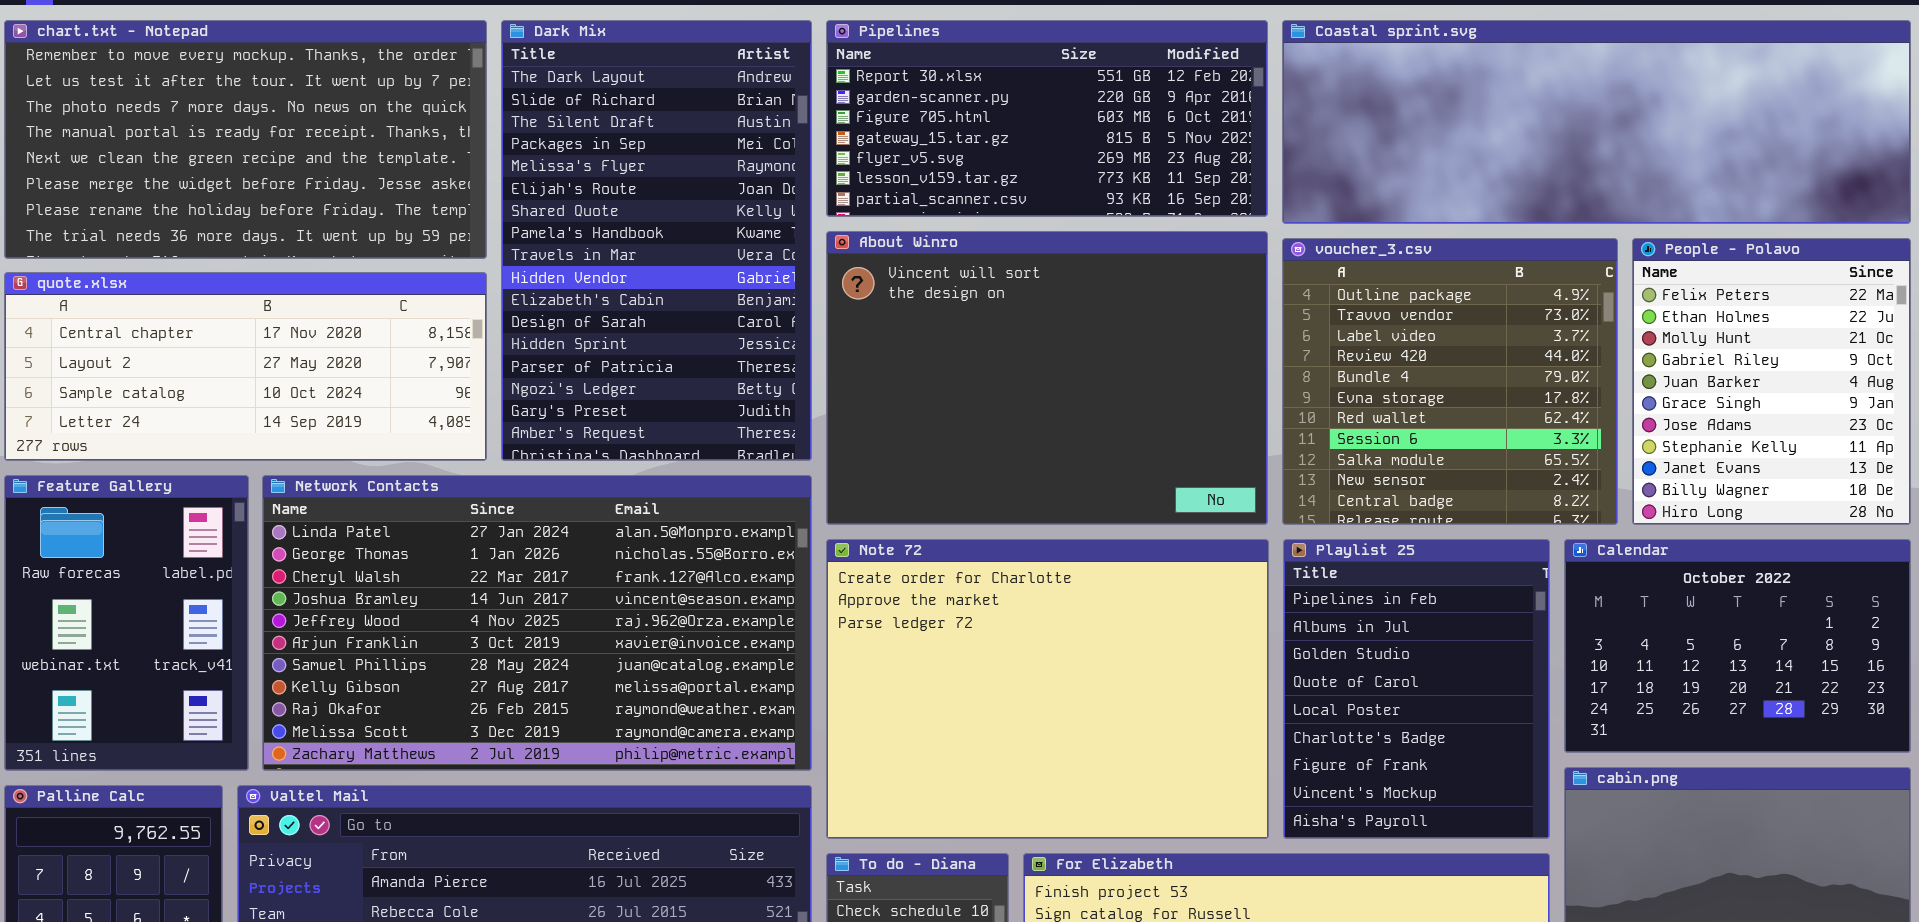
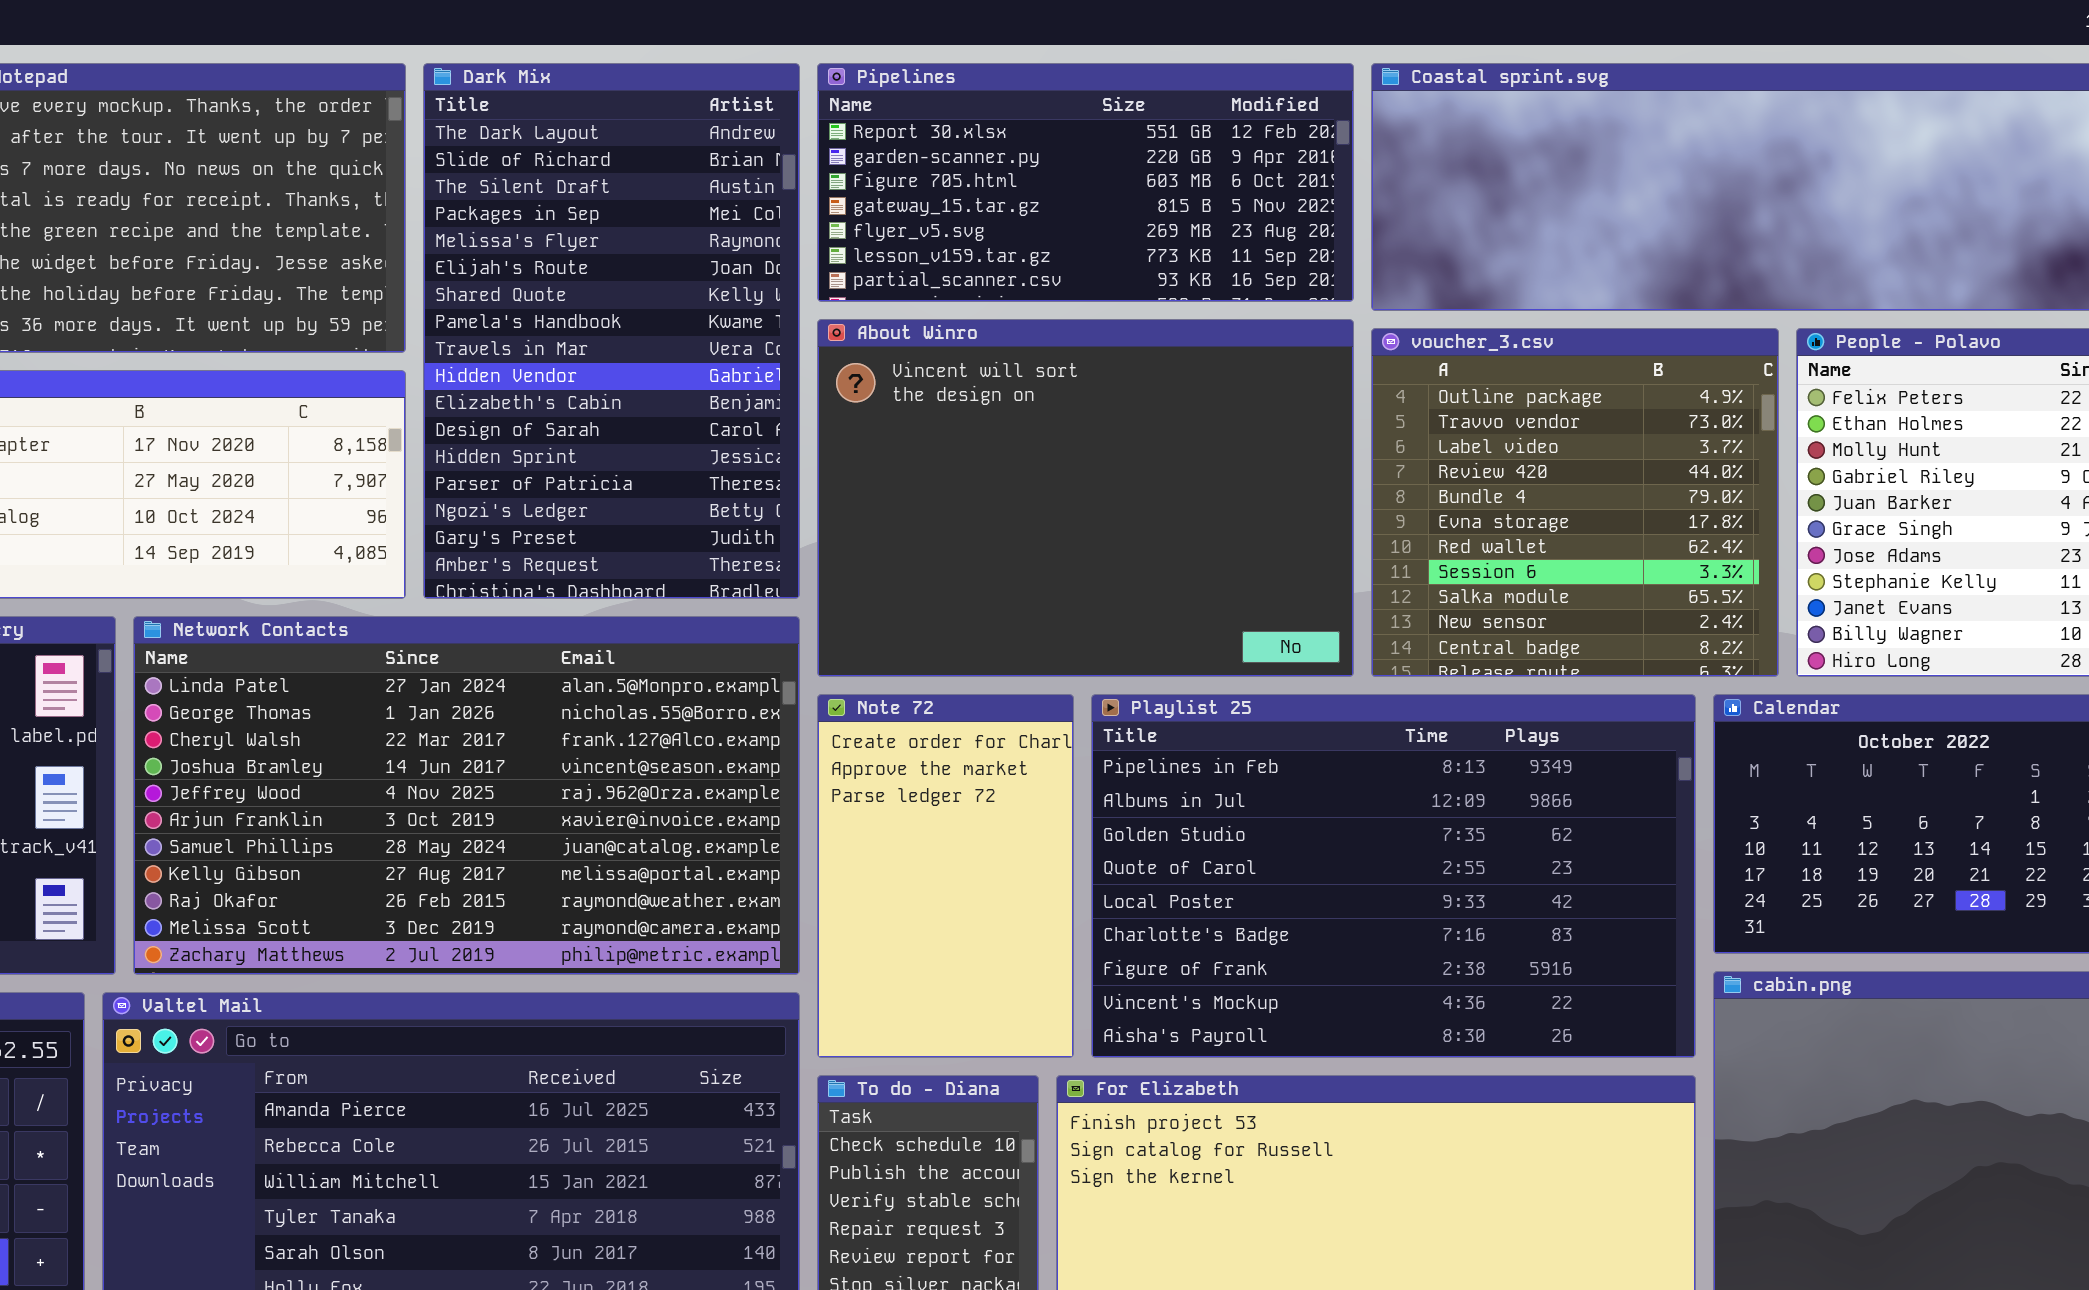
Note 72: [826,539,1269,839] -> [817,694,1074,1058], resized
Playlist 25: [1283,539,1550,839] -> [1091,694,1696,1058], resized

